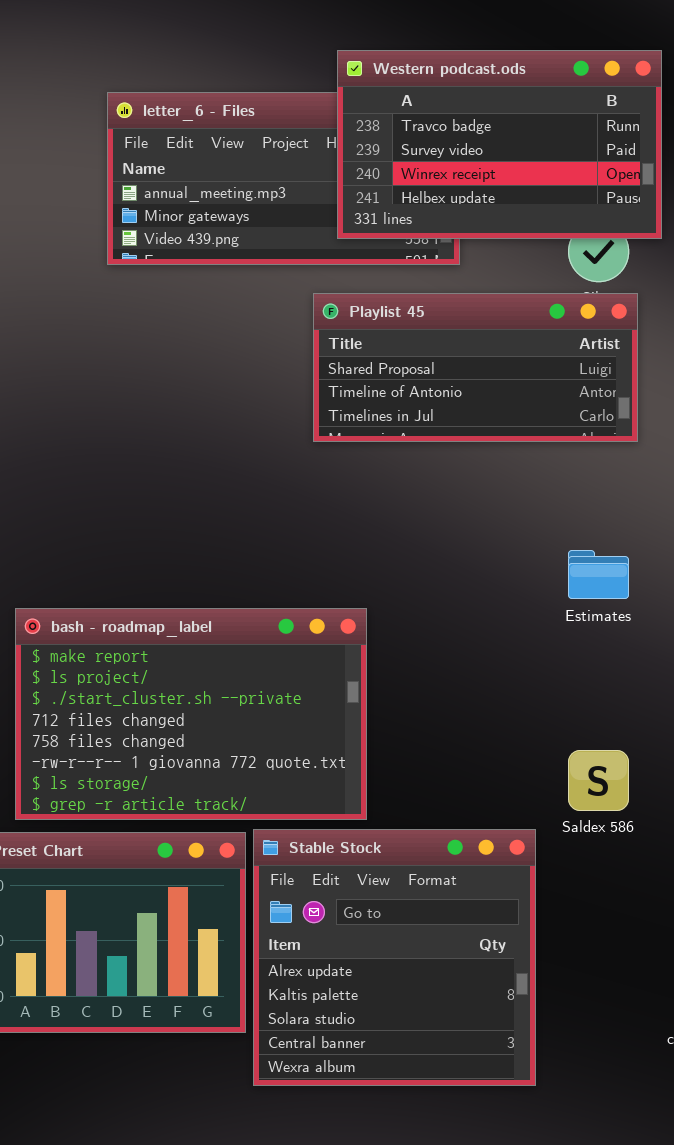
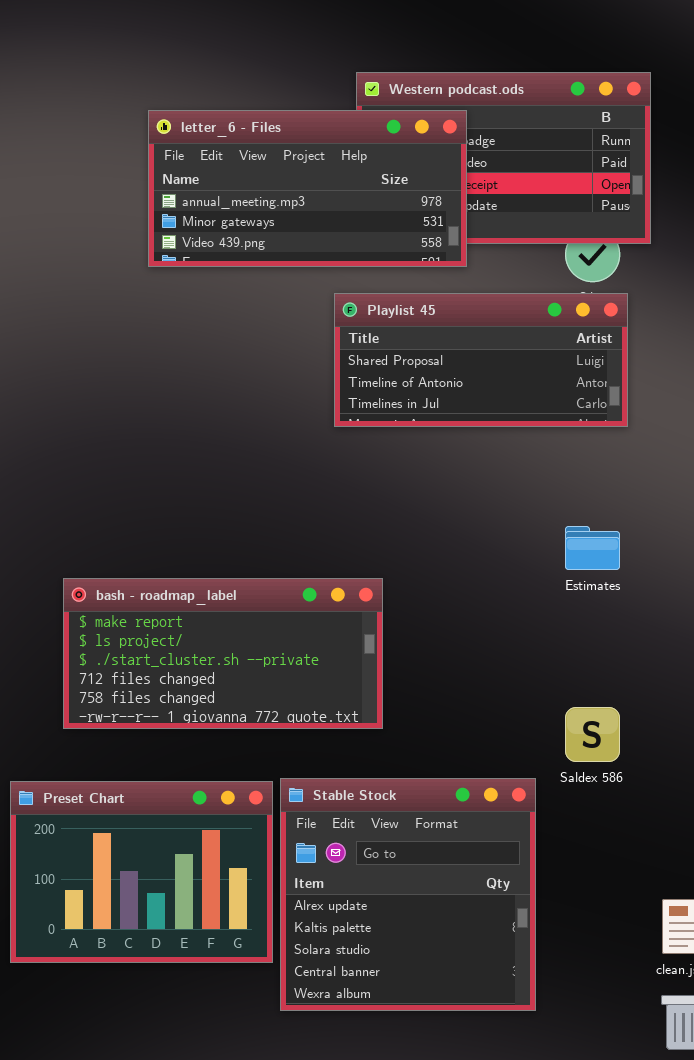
letter_6 - Files: [107,92,460,265] -> [148,110,467,267], raised
bash - roadmap_label: [15,608,367,820] -> [63,578,383,729], resized

